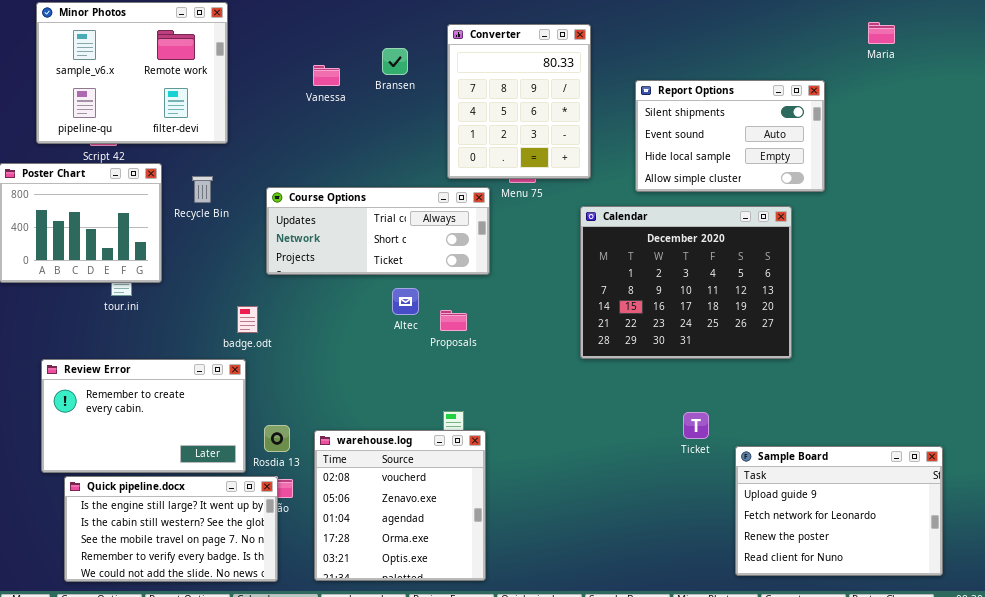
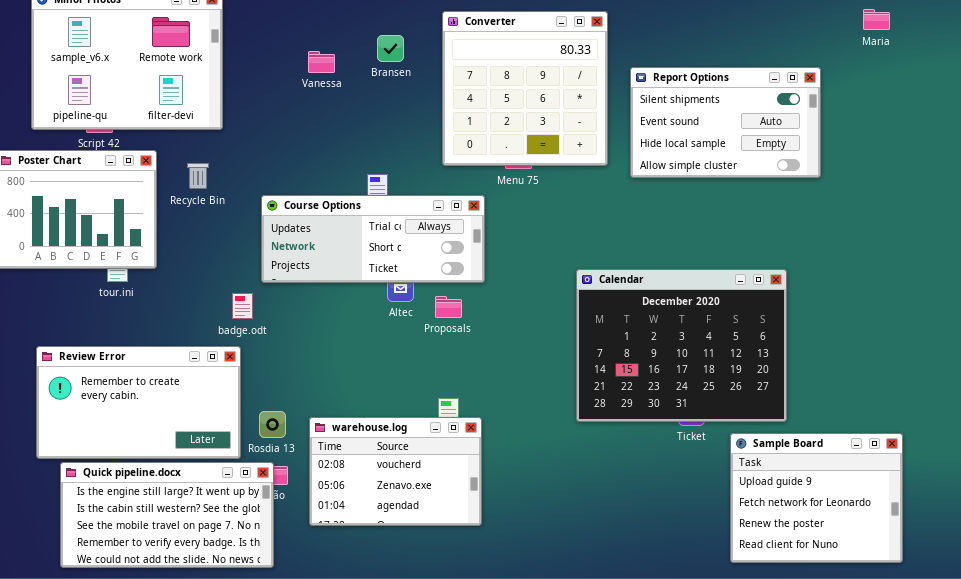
Converter: [447,24,591,179] -> [442,11,608,166], resized
Course Options: [266,187,490,275] -> [261,195,485,283], moved
Calendar: [580,206,792,359] -> [576,269,787,422], moved
warehouse.log: [314,430,486,581] -> [309,417,482,526], resized
Sample Board: [735,446,943,576] -> [730,433,903,563], resized

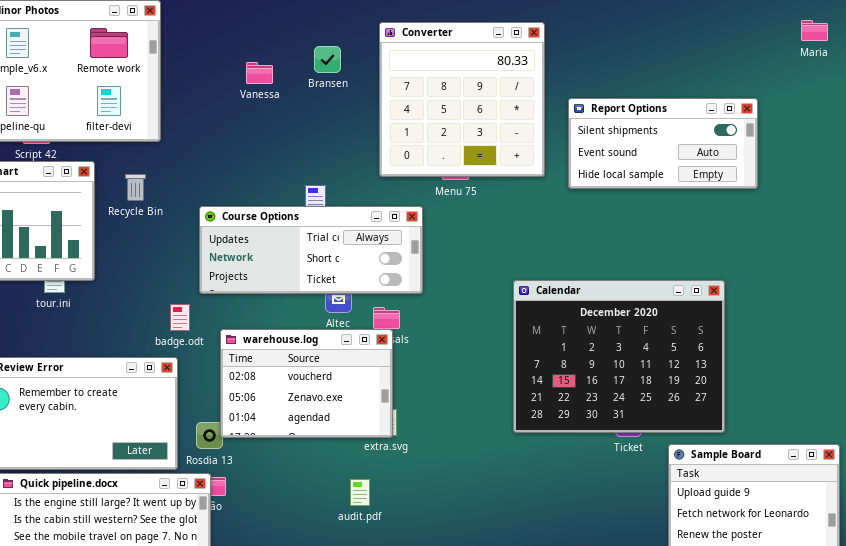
Report Options: [630,67,821,178] -> [568,98,758,189], resized
warehouse.log: [309,417,482,526] -> [220,329,393,438], moved

